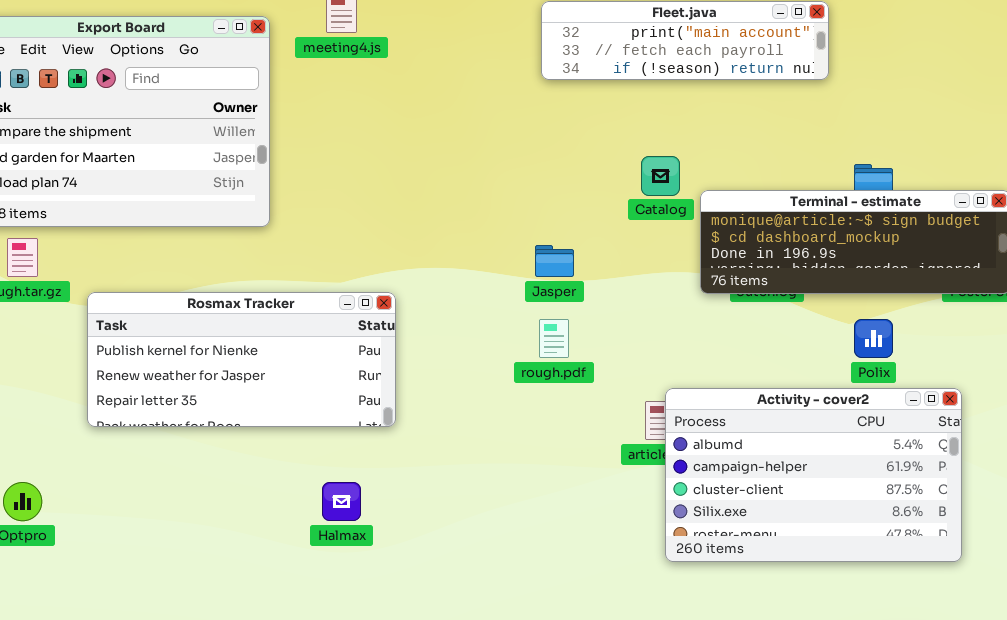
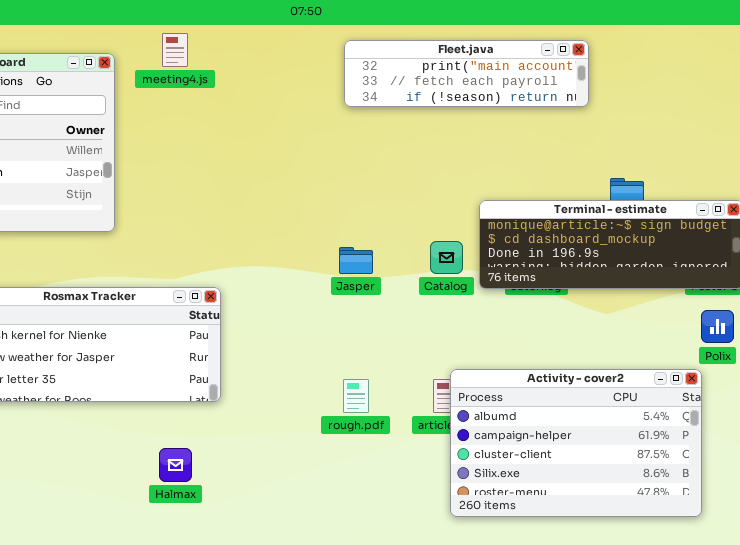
Catalog: [641,156,680,196] -> [430,241,463,274], moved
rough.pdf: [539,319,569,358] -> [343,379,369,413], moved
Polix: [854,319,893,358] -> [701,310,734,343], moved

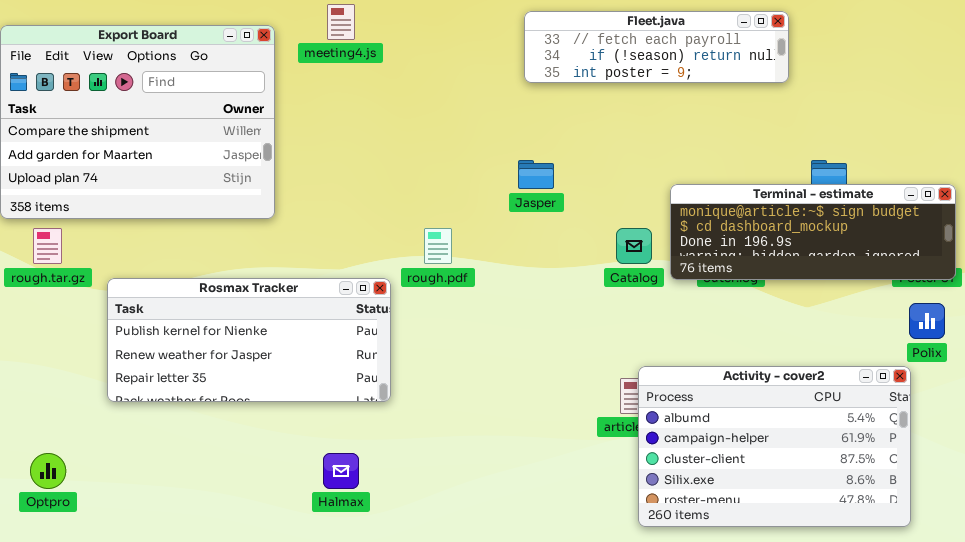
Fleet.java: [344,40,589,107] -> [524,11,789,83], scrolled down 1 row
Jasper: [339,247,373,274] -> [518,160,554,189], moved
rough.pdf: [343,379,369,413] -> [424,228,452,264], moved

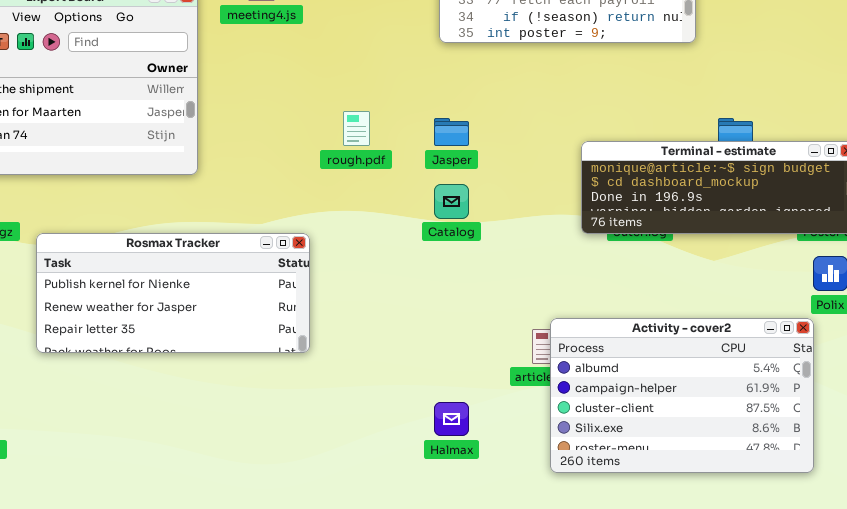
rough.pdf: [424,228,452,264] -> [343,111,370,146], moved
Catalog: [616,228,652,264] -> [434,184,469,219], moved
Halmax: [323,453,359,489] -> [434,402,469,436], moved

